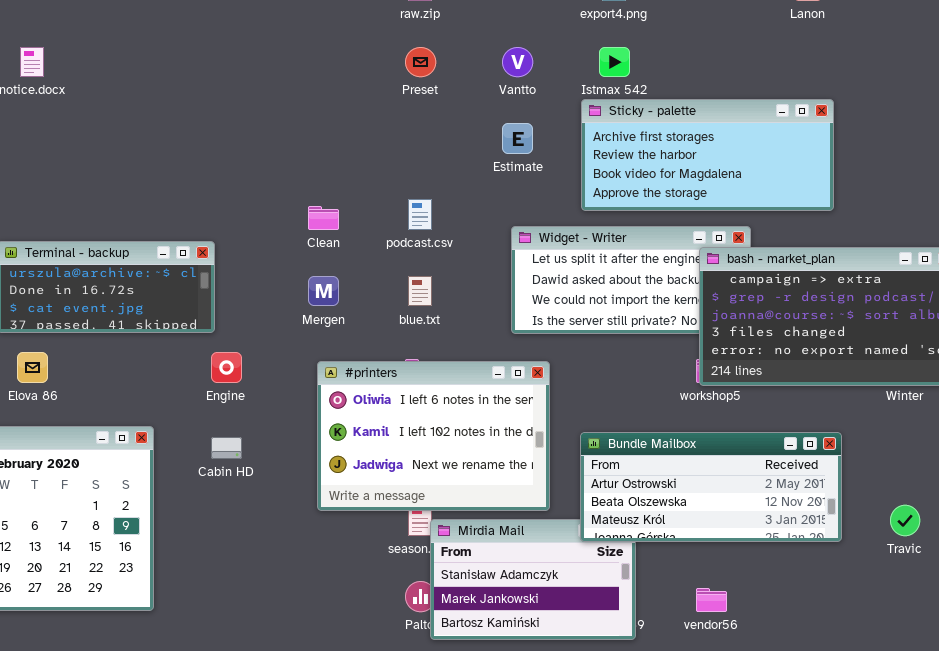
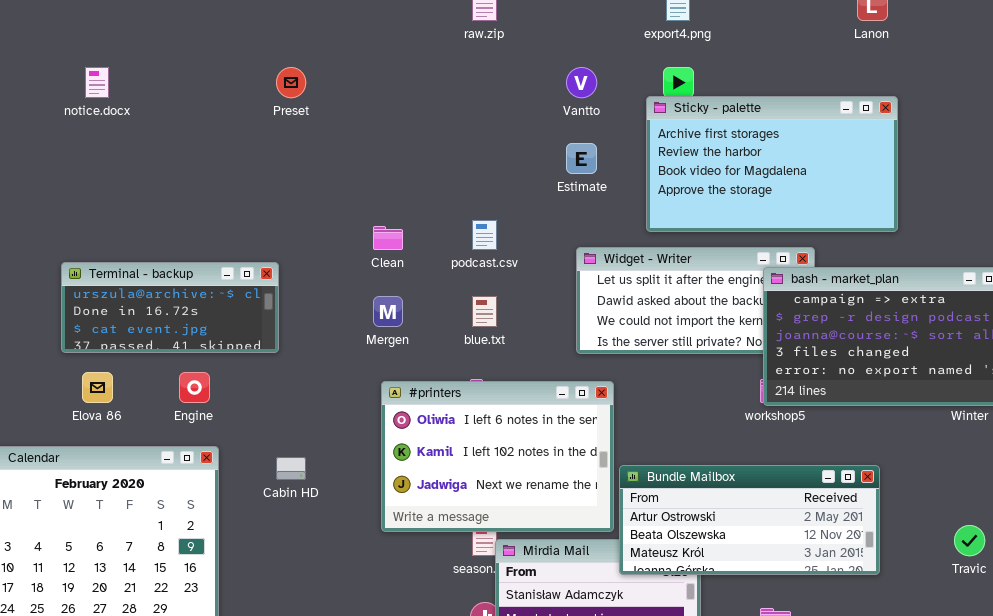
Preset: [405,47,436,77] -> [276,67,306,98], moved
Sticky - palette: [581,99,834,211] -> [646,96,898,232], resized
Engine: [211,352,242,383] -> [179,372,210,403], moved
Bundle Mailbox: [580,432,842,542] -> [619,465,880,575], moved

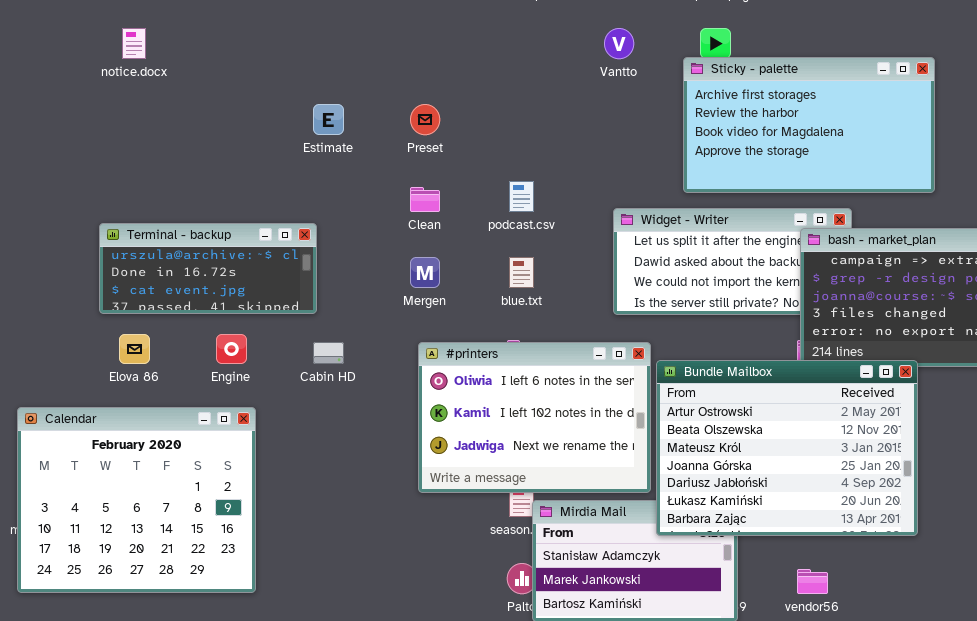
Preset: [276,67,306,98] -> [410,104,440,135], moved
Estimate: [566,143,597,174] -> [313,104,344,135], moved
Cabin HD: [276,457,306,480] -> [313,342,344,364], moved
Bundle Mailbox: [619,465,880,575] -> [656,360,918,536], resized

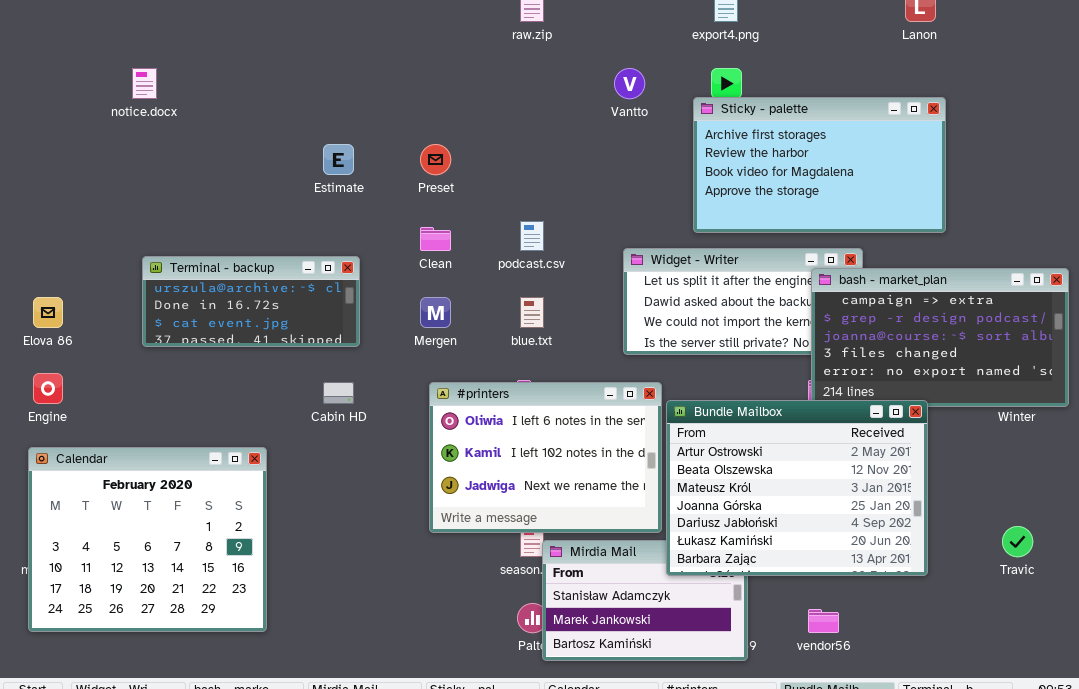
Terminal - backup: [99,223,317,314] -> [142,256,360,347], moved
Elova 86: [119,334,150,364] -> [33,297,63,328], moved
Engine: [216,334,247,364] -> [33,373,63,404], moved

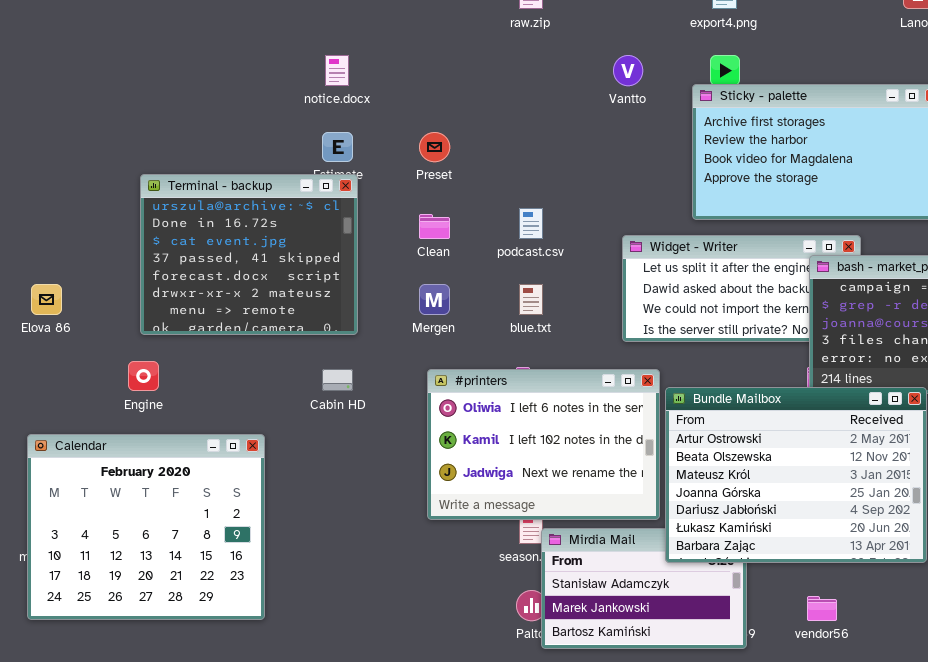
notice.docx: [132,68,157,99] -> [325,55,349,86], moved
Terminal - backup: [142,256,360,347] -> [140,174,358,335], resized
Engine: [33,373,63,404] -> [128,361,159,391], moved

